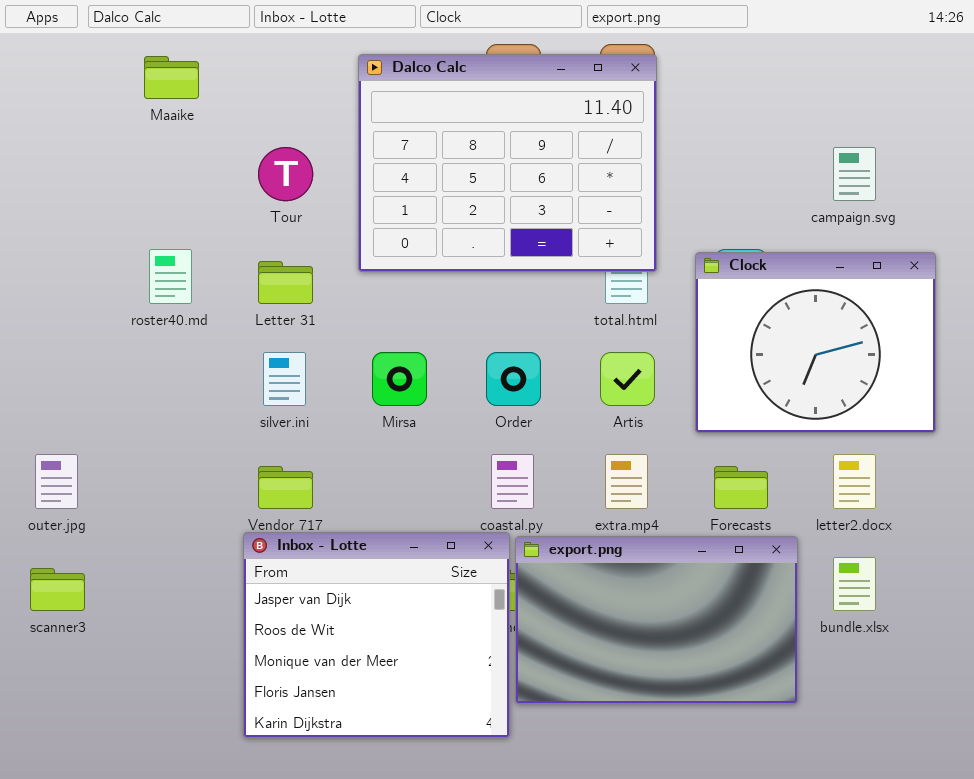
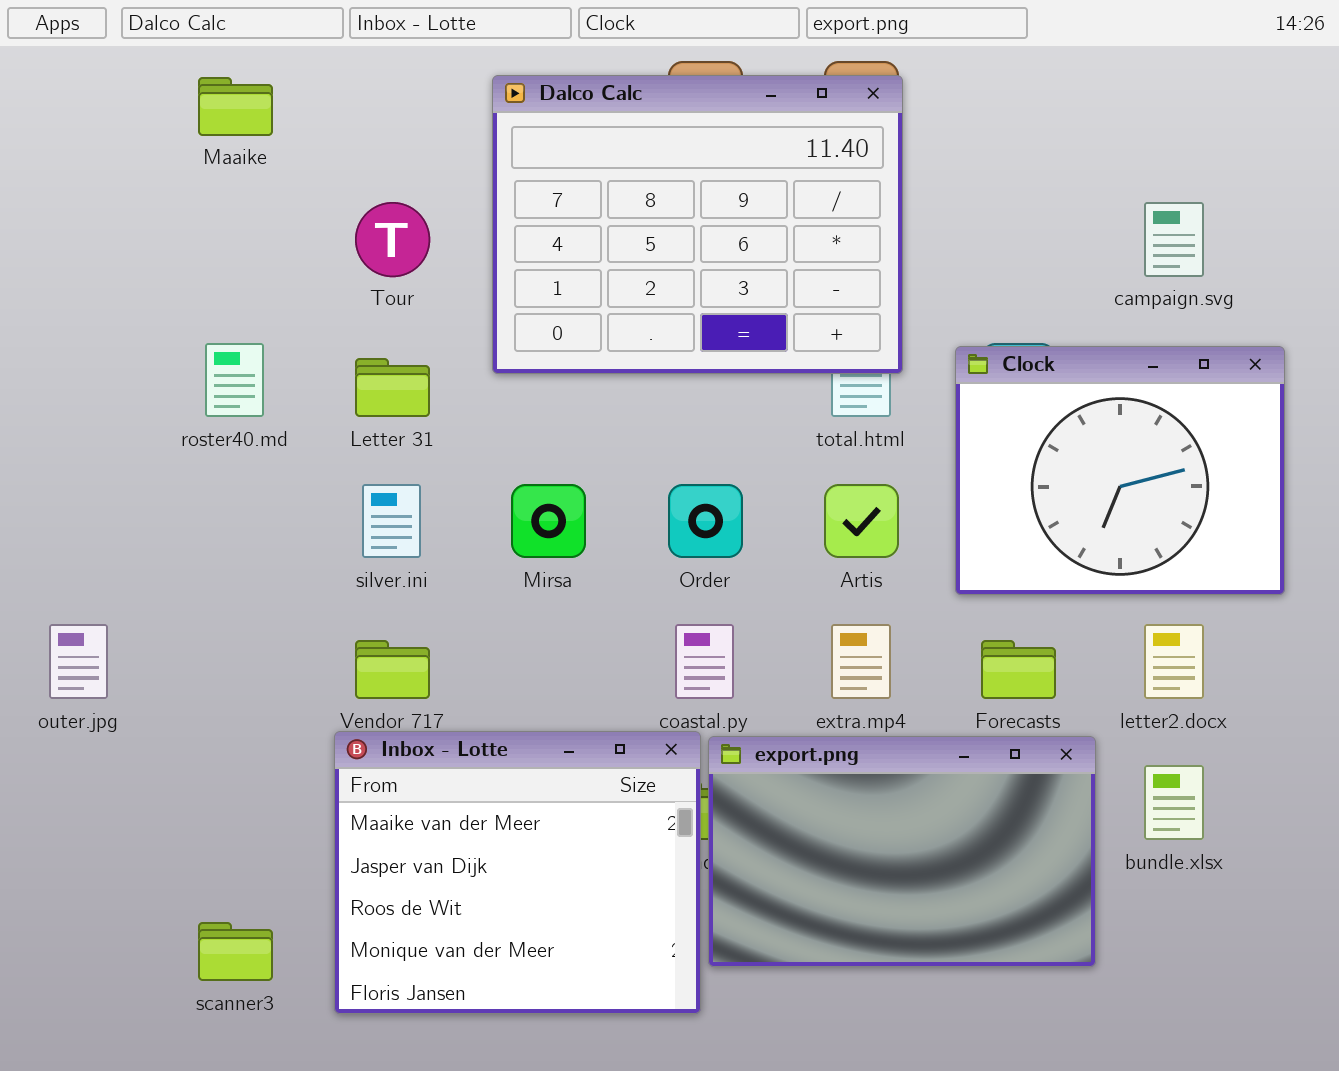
Inbox - Lotte: [243,532,510,738] -> [334,731,701,1014], scrolled up 1 row
scanner3: [30,568,85,611] -> [198,922,273,981], moved

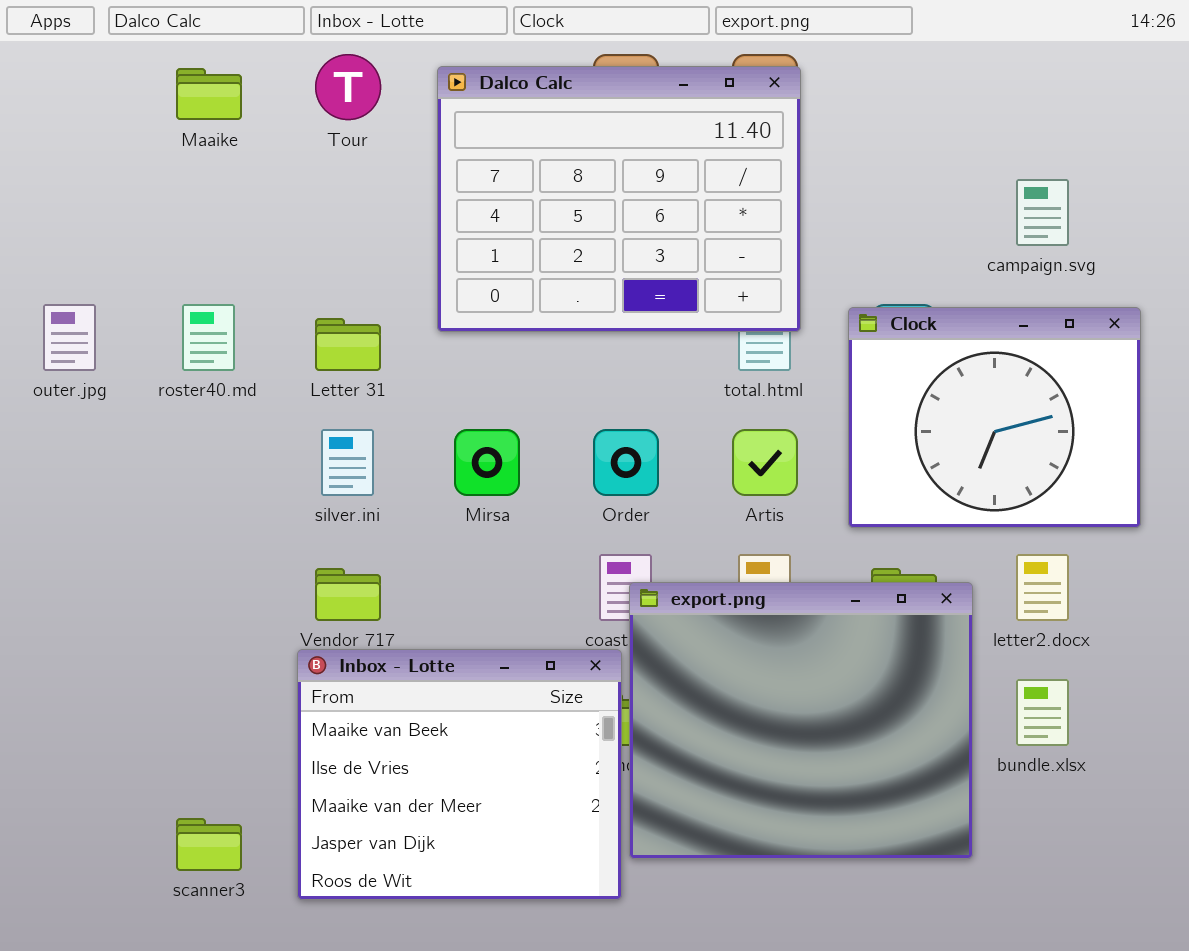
Tour: [355,202,430,277] -> [315,54,381,120], moved
outer.jpg: [49,624,108,699] -> [43,304,96,371], moved
Inbox - Lotte: [334,731,701,1014] -> [297,649,622,900], scrolled up 2 rows
export.png: [708,736,1096,967] -> [629,582,973,859], resized

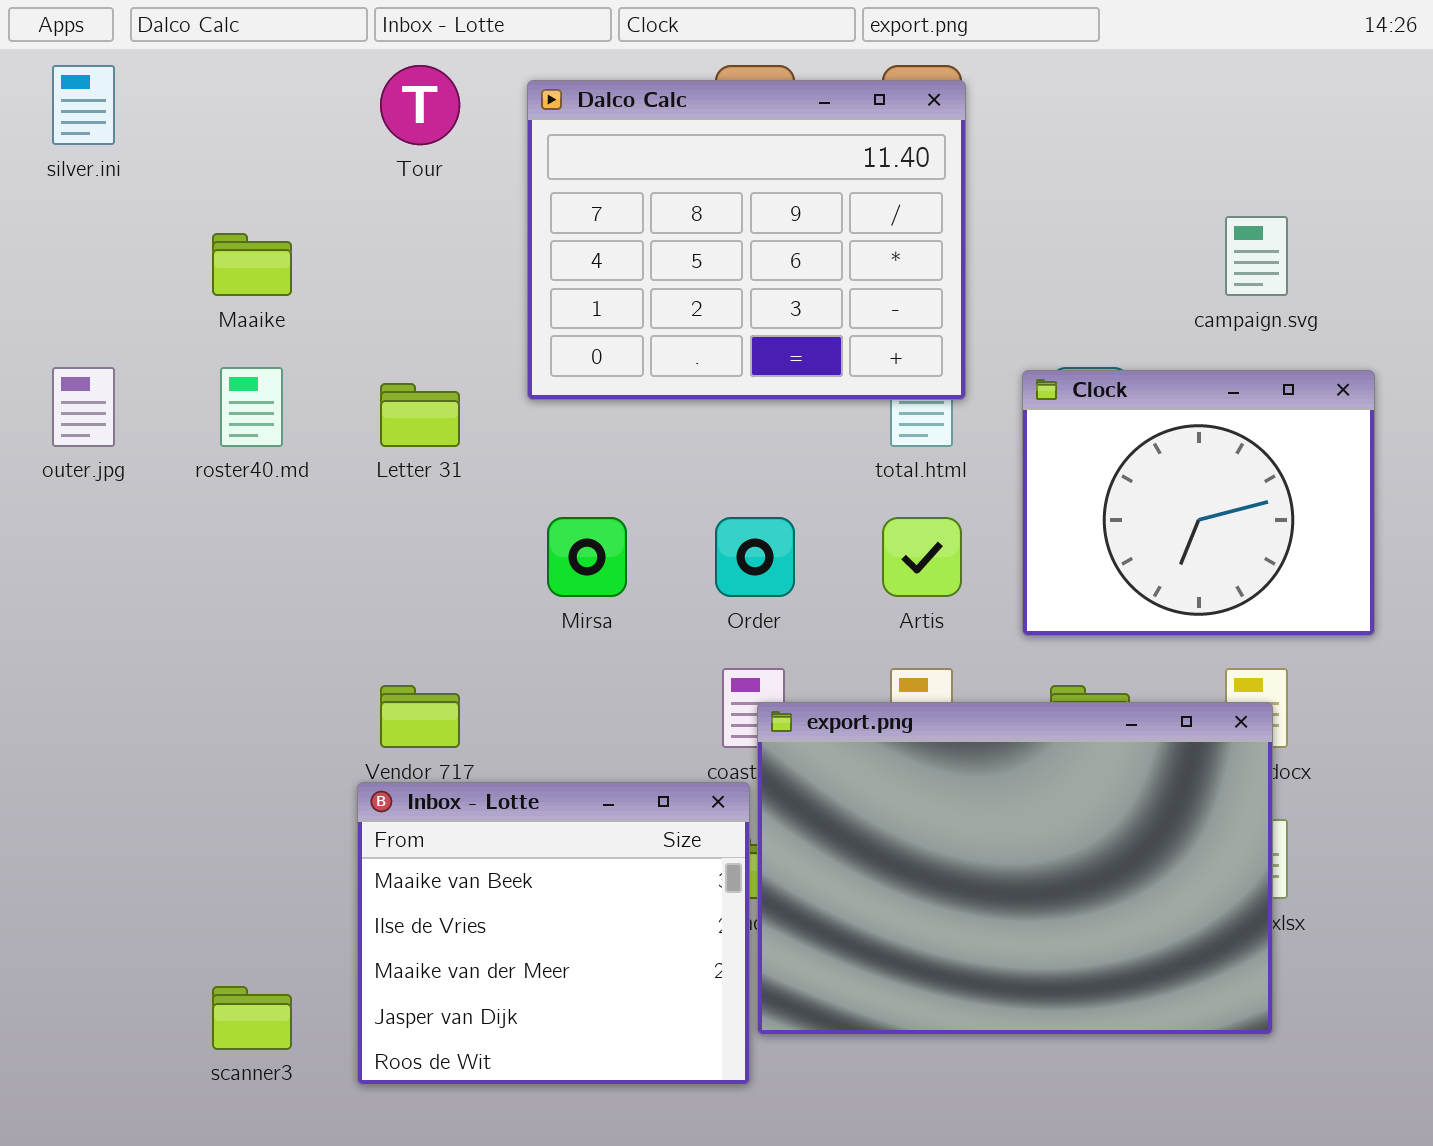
Maaike: [176,68,242,120] -> [212,233,292,296], moved
silver.ini: [321,429,374,496] -> [52,65,115,145], moved
export.png: [629,582,973,859] -> [757,702,1273,1035], resized

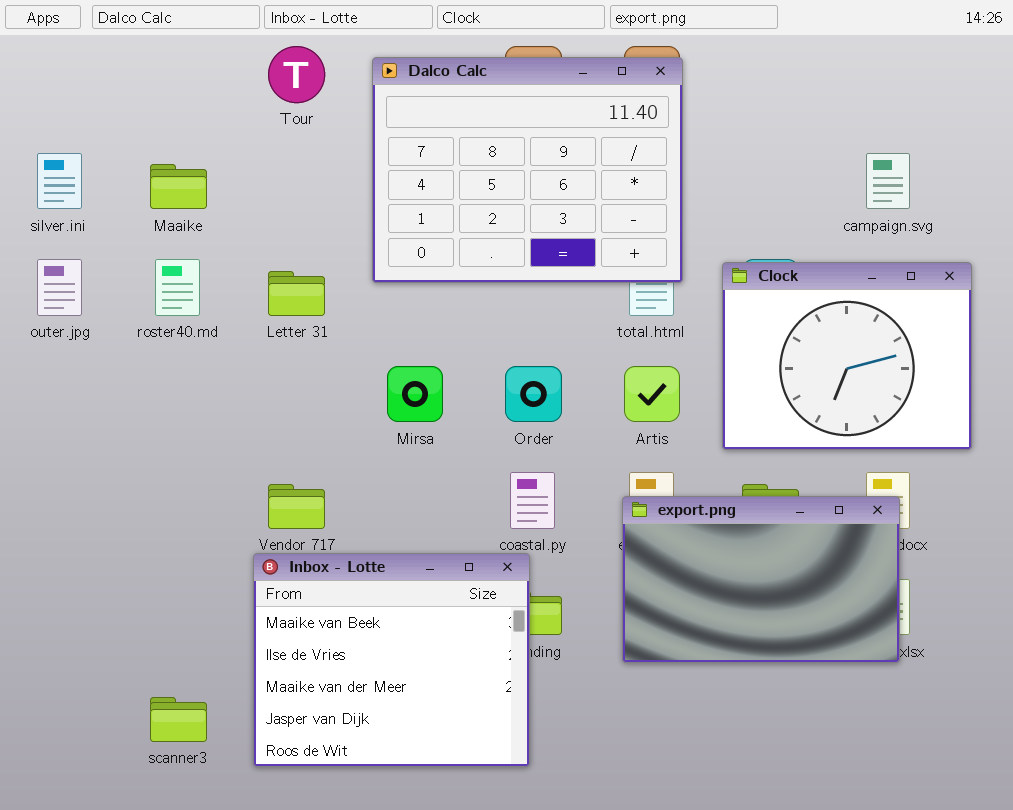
silver.ini: [52,65,115,145] -> [37,153,82,209], moved
export.png: [757,702,1273,1035] -> [622,496,900,663], resized

